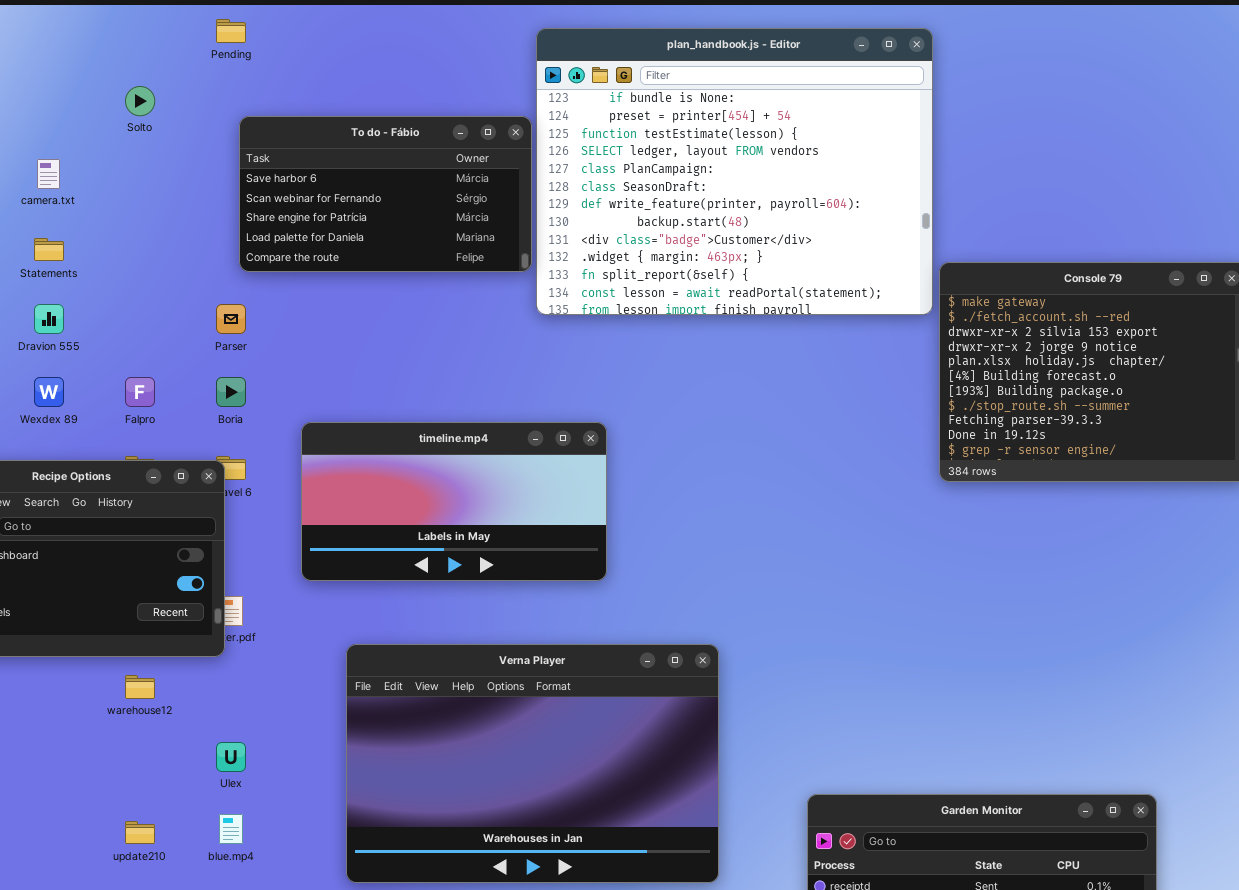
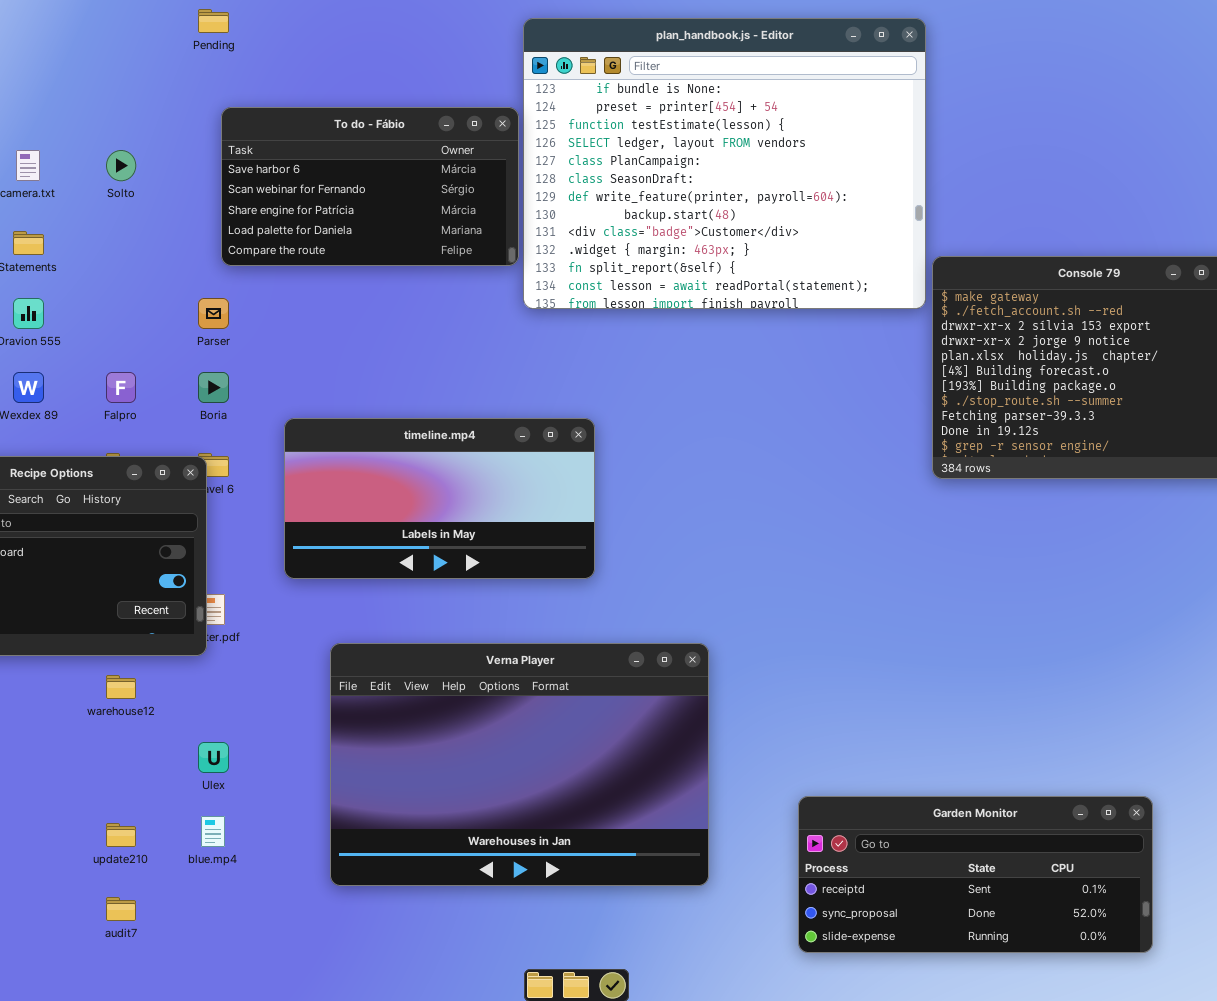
Solto: [125,86,155,116] -> [106,150,136,181], moved

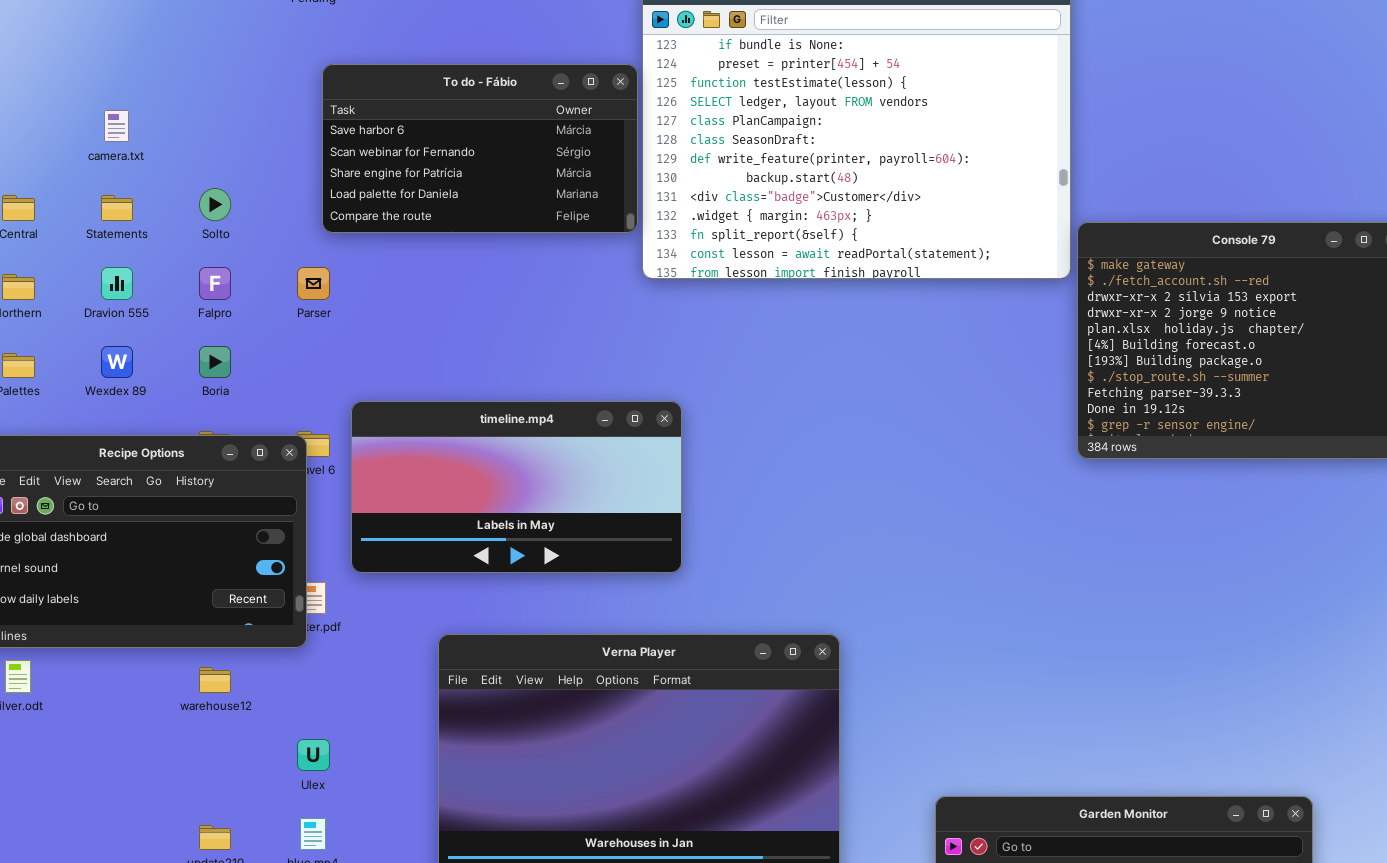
Solto: [106,150,136,181] -> [199,188,231,221], moved
Falpro: [106,372,136,403] -> [199,267,231,300], moved
Boria: [198,372,229,403] -> [199,346,231,378], moved
timeline.mp4: [284,418,595,579] -> [351,401,682,573], moved

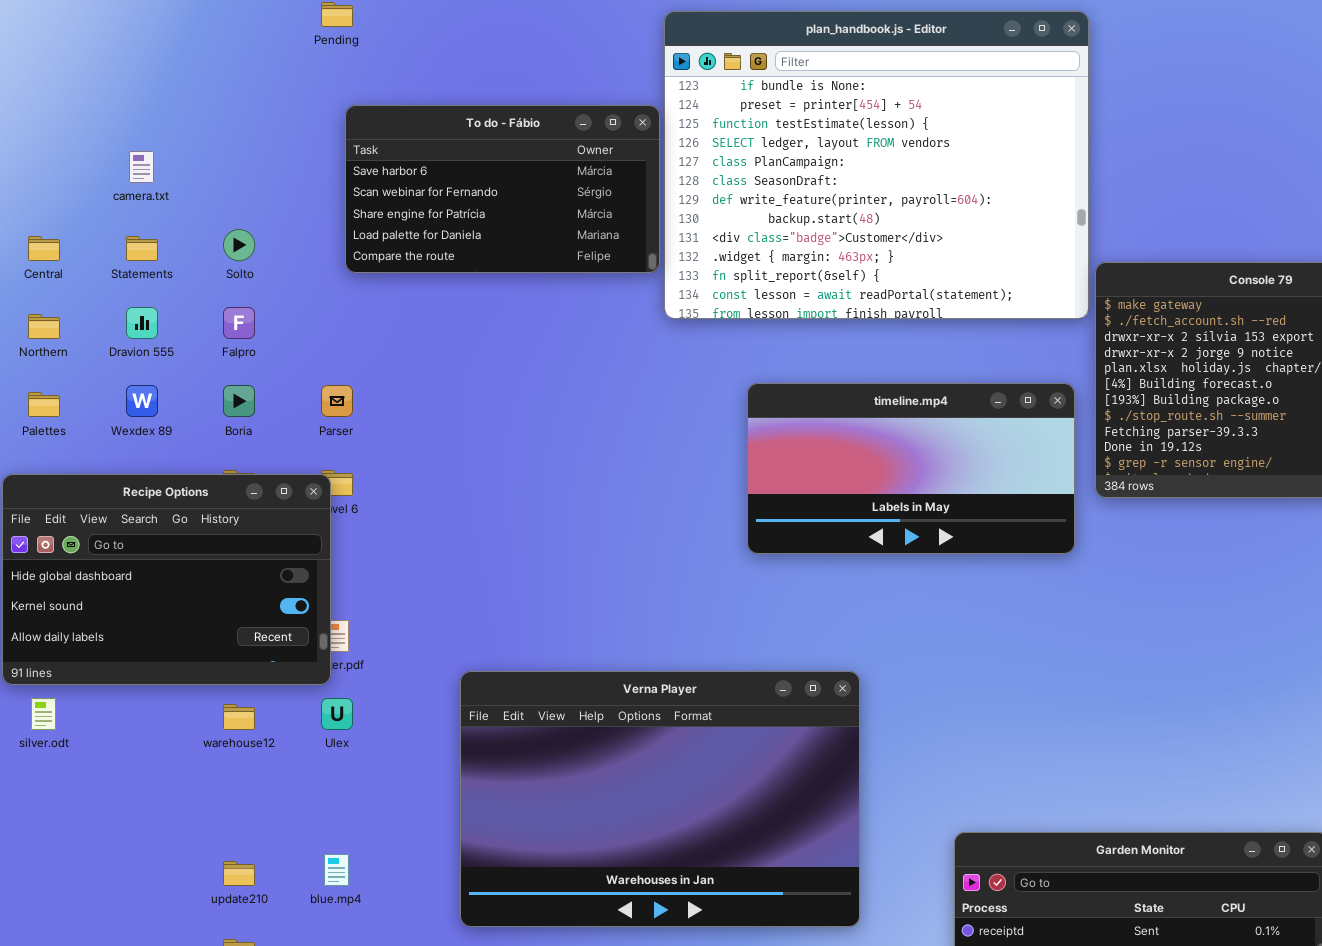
Parser: [297,267,330,300] -> [321,385,353,417], moved
timeline.mp4: [351,401,682,573] -> [747,383,1075,554], moved
Ulex: [297,739,330,771] -> [321,698,353,730], moved

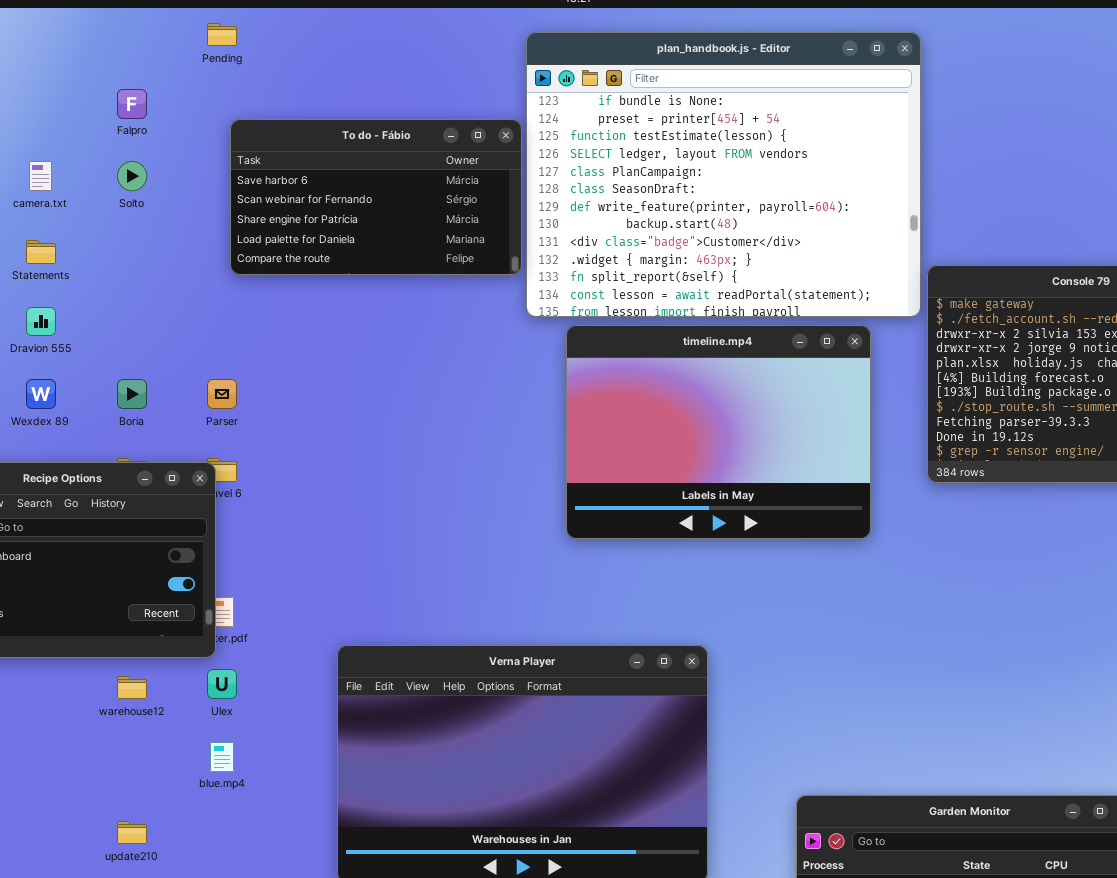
Solto: [223,229,255,261] -> [117,161,147,191], moved
Falpro: [223,307,255,339] -> [117,89,147,119], moved
timeline.mp4: [747,383,1075,554] -> [566,325,871,539], moved, resized
blue.mp4: [324,854,349,886] -> [210,742,234,772], moved

